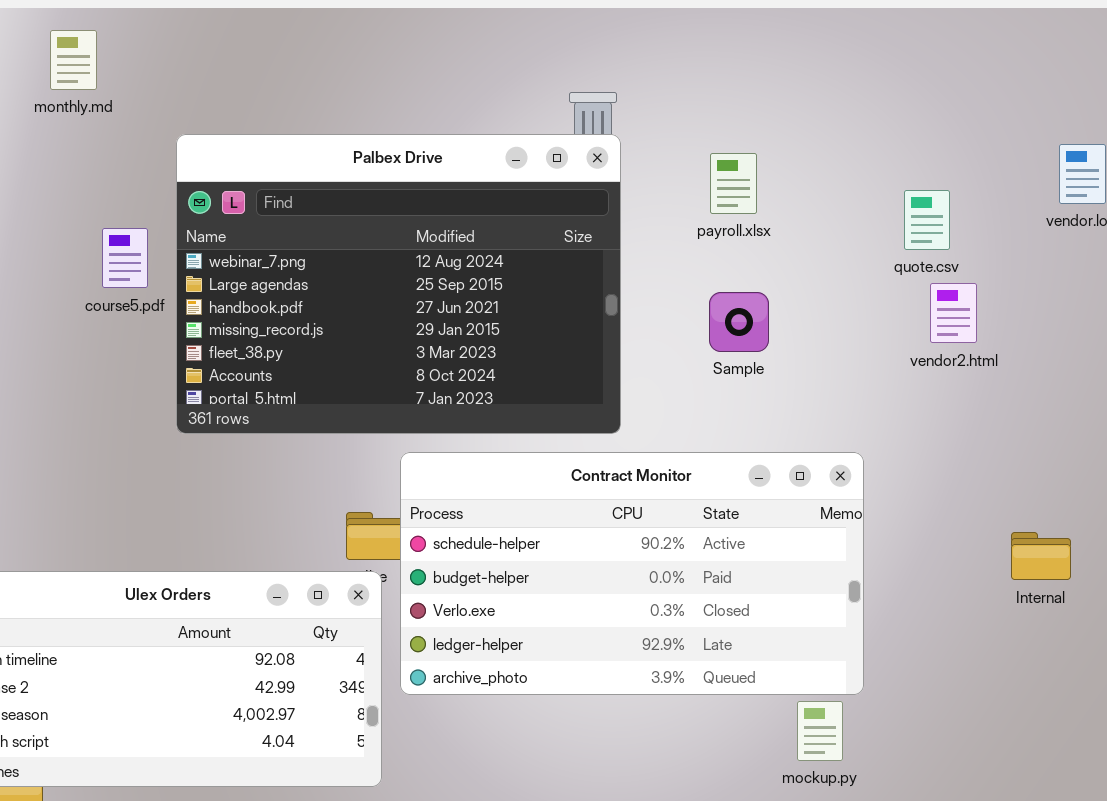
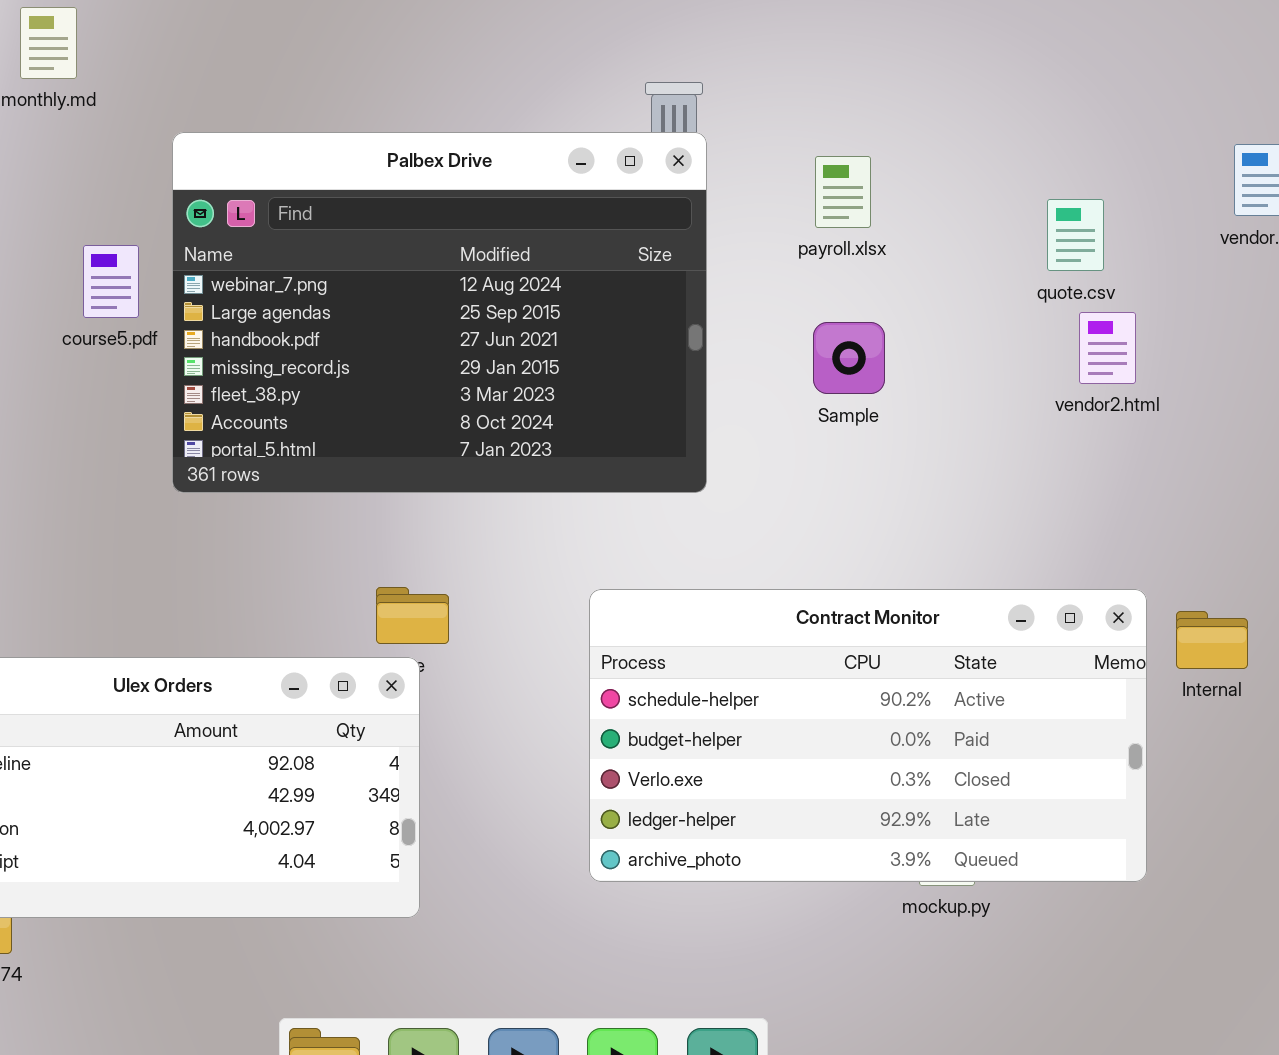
Contract Monitor: [400,452,864,695] -> [589,589,1147,882], moved

